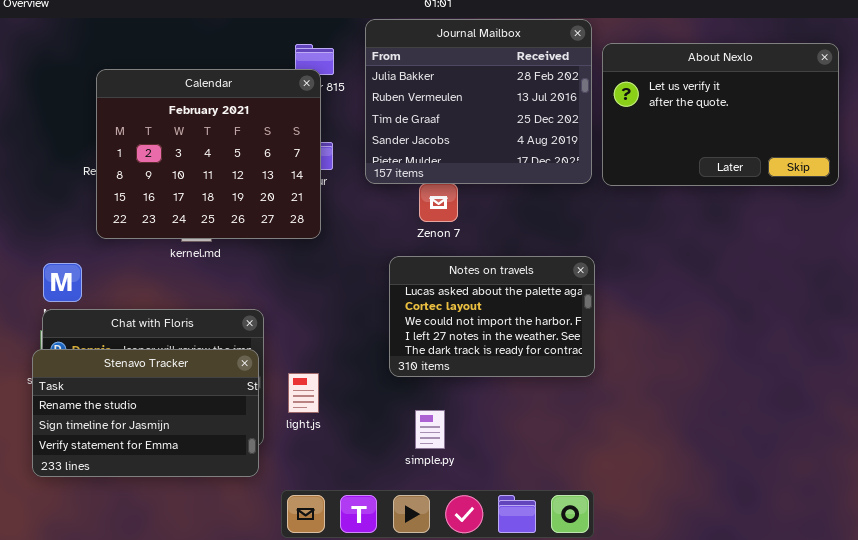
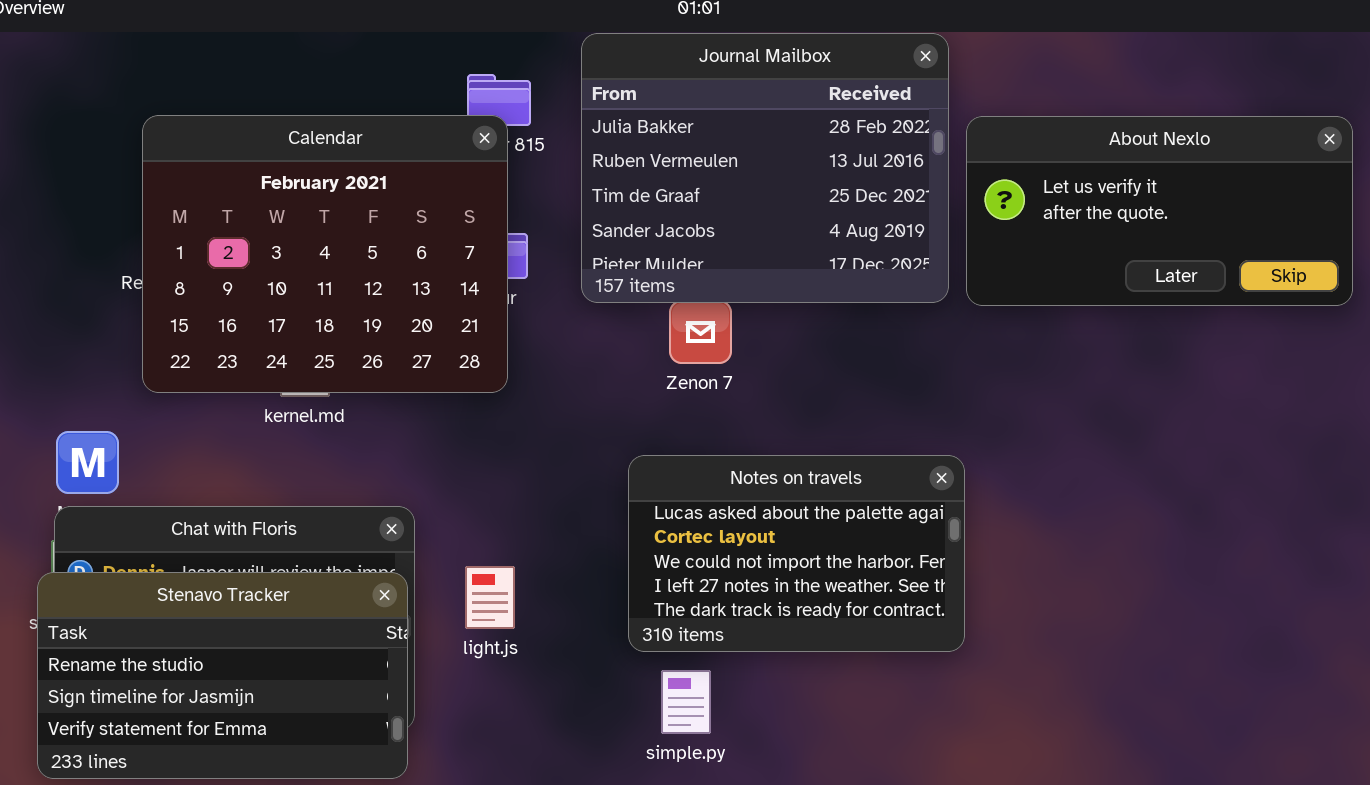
About Nexlo: [602,43,839,186] -> [966,116,1353,306], resized
Notes on travels: [389,256,595,377] -> [628,455,965,652], moved
light.js: [288,373,319,413] -> [465,566,515,629], moved

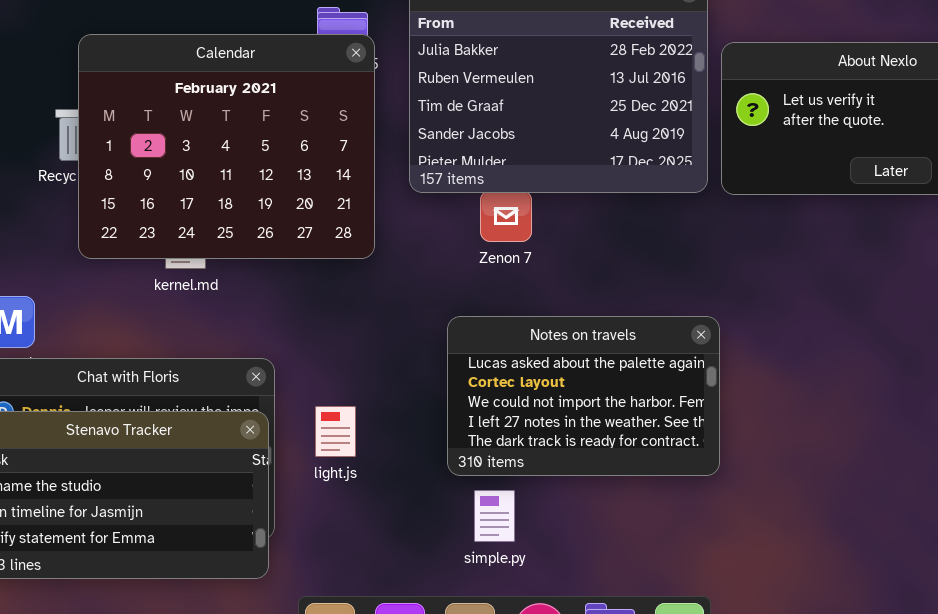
Calendar: [142,115,508,393] -> [78,34,375,259], moved

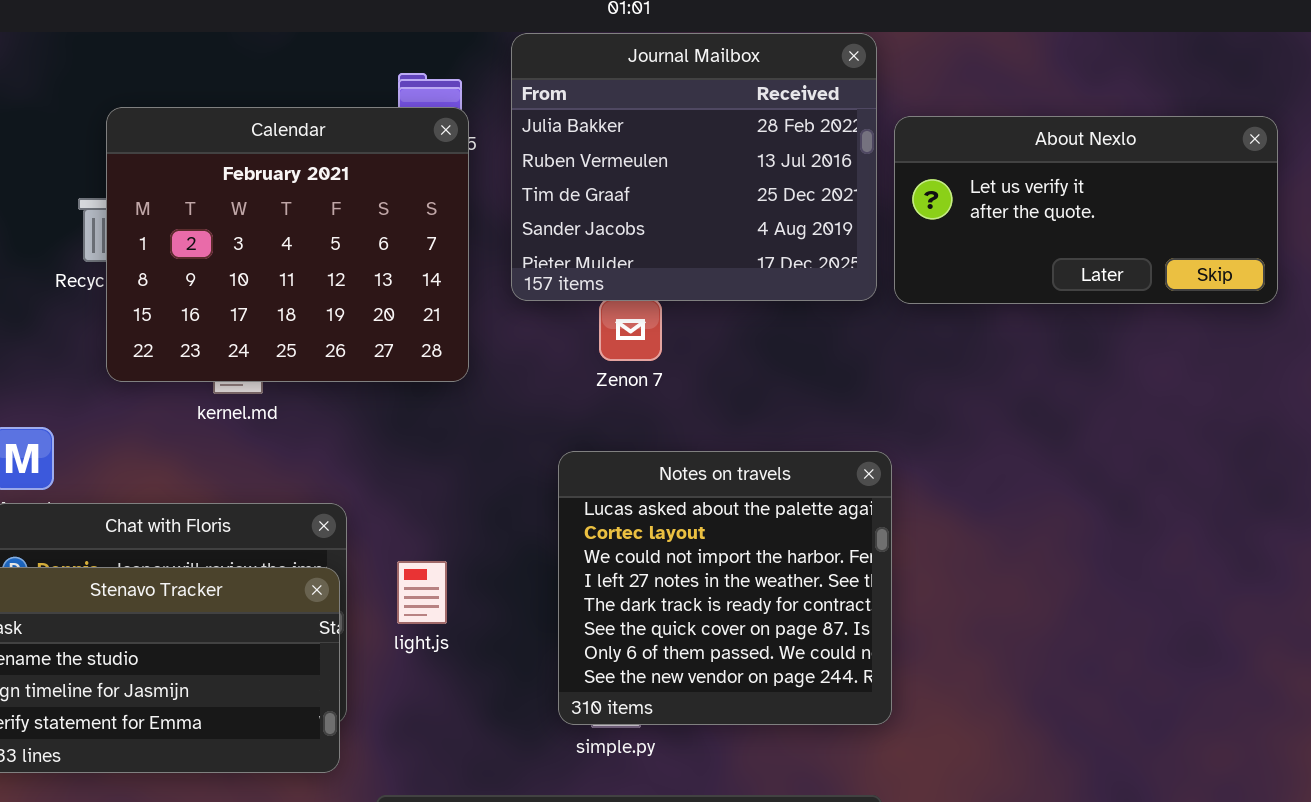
Notes on travels: [447,316,720,476] -> [558,451,892,725], resized

